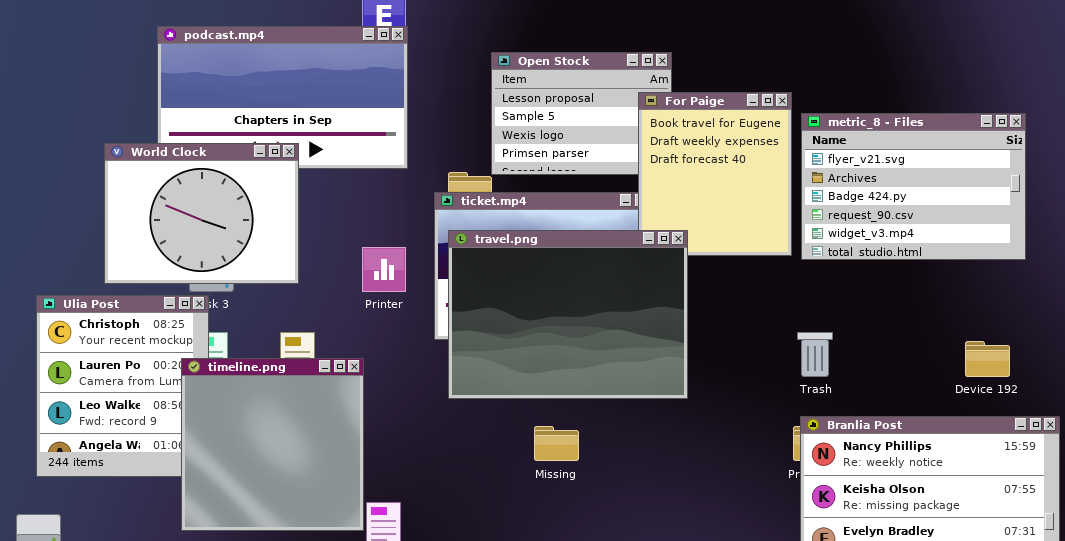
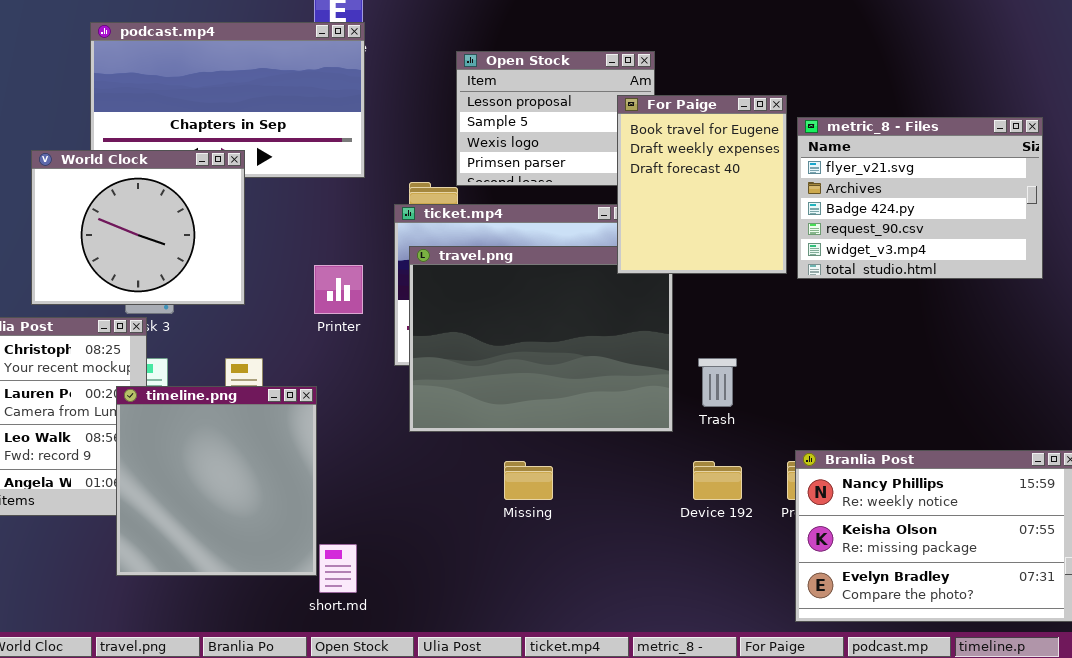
For Paige: [638,92,792,256] -> [617,95,787,274], raised
Trash: [797,332,833,377] -> [698,358,737,407], moved
Device 192: [965,341,1010,377] -> [693,461,742,500], moved

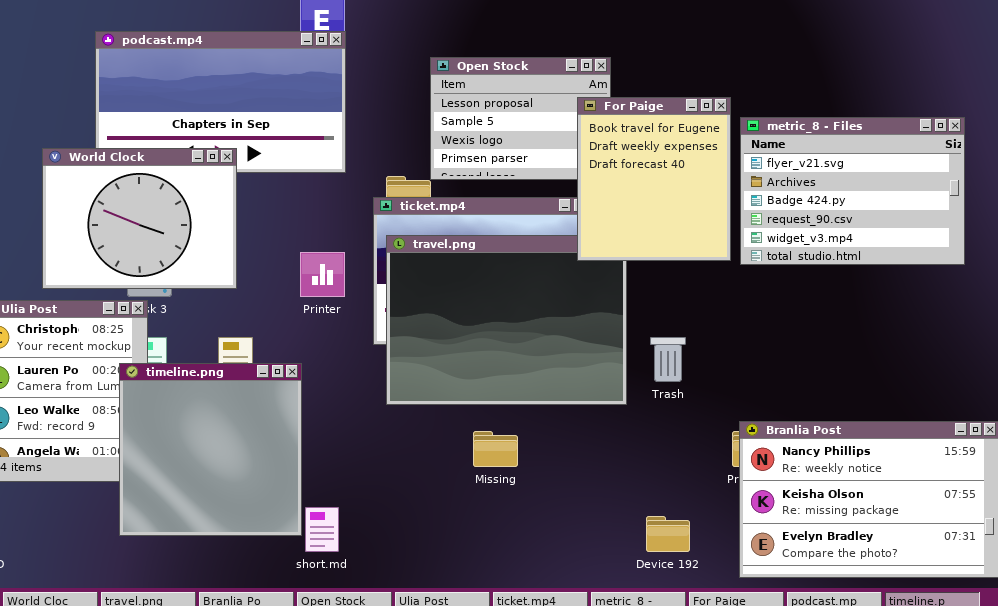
Device 192: [693,461,742,500] -> [646,516,690,552], moved

